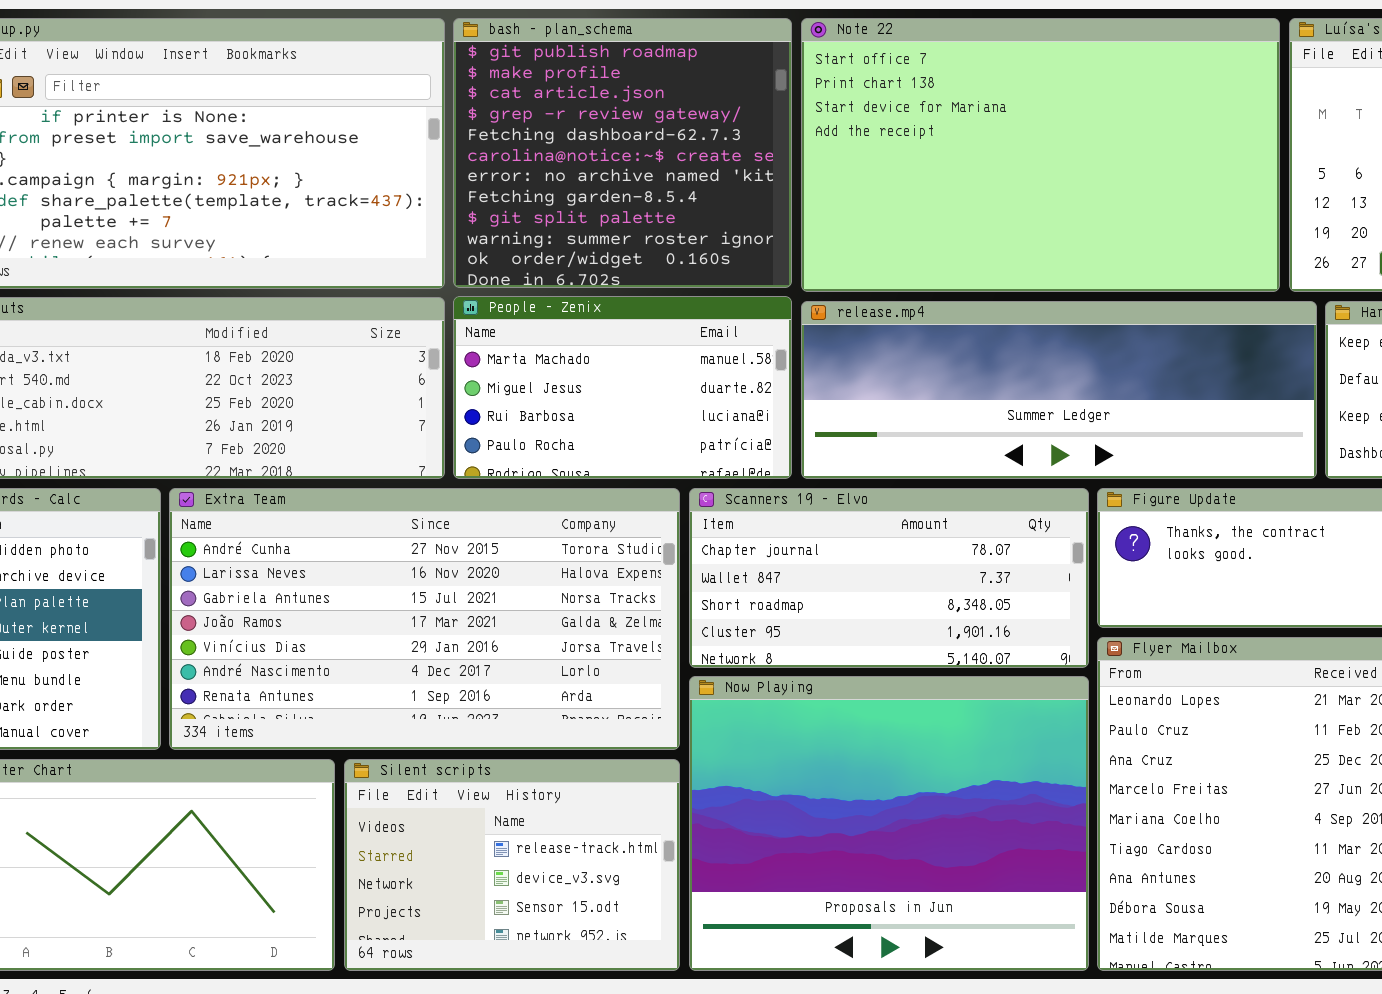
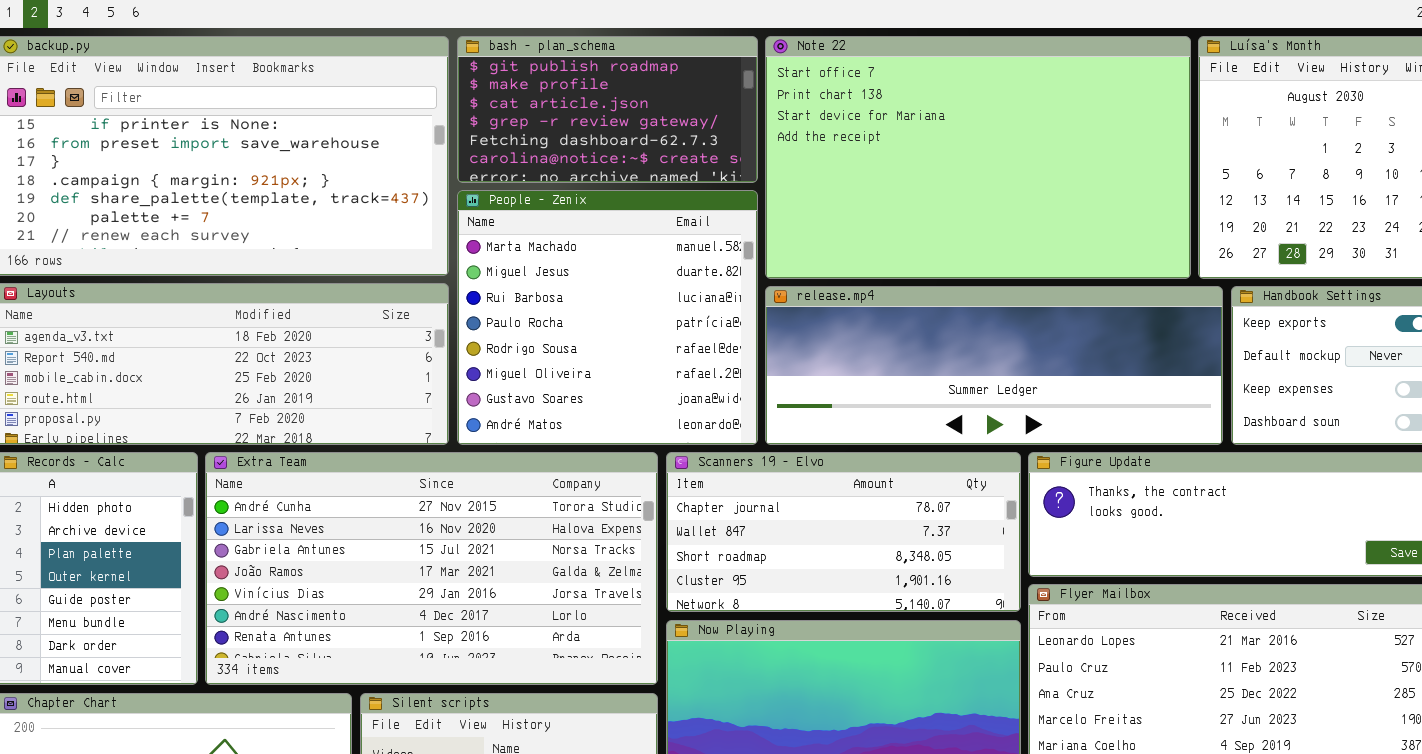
bash - plan_schema: [453,18,792,288] -> [457,36,758,183], resized
People - Zenix: [453,296,792,479] -> [457,190,758,445], resized

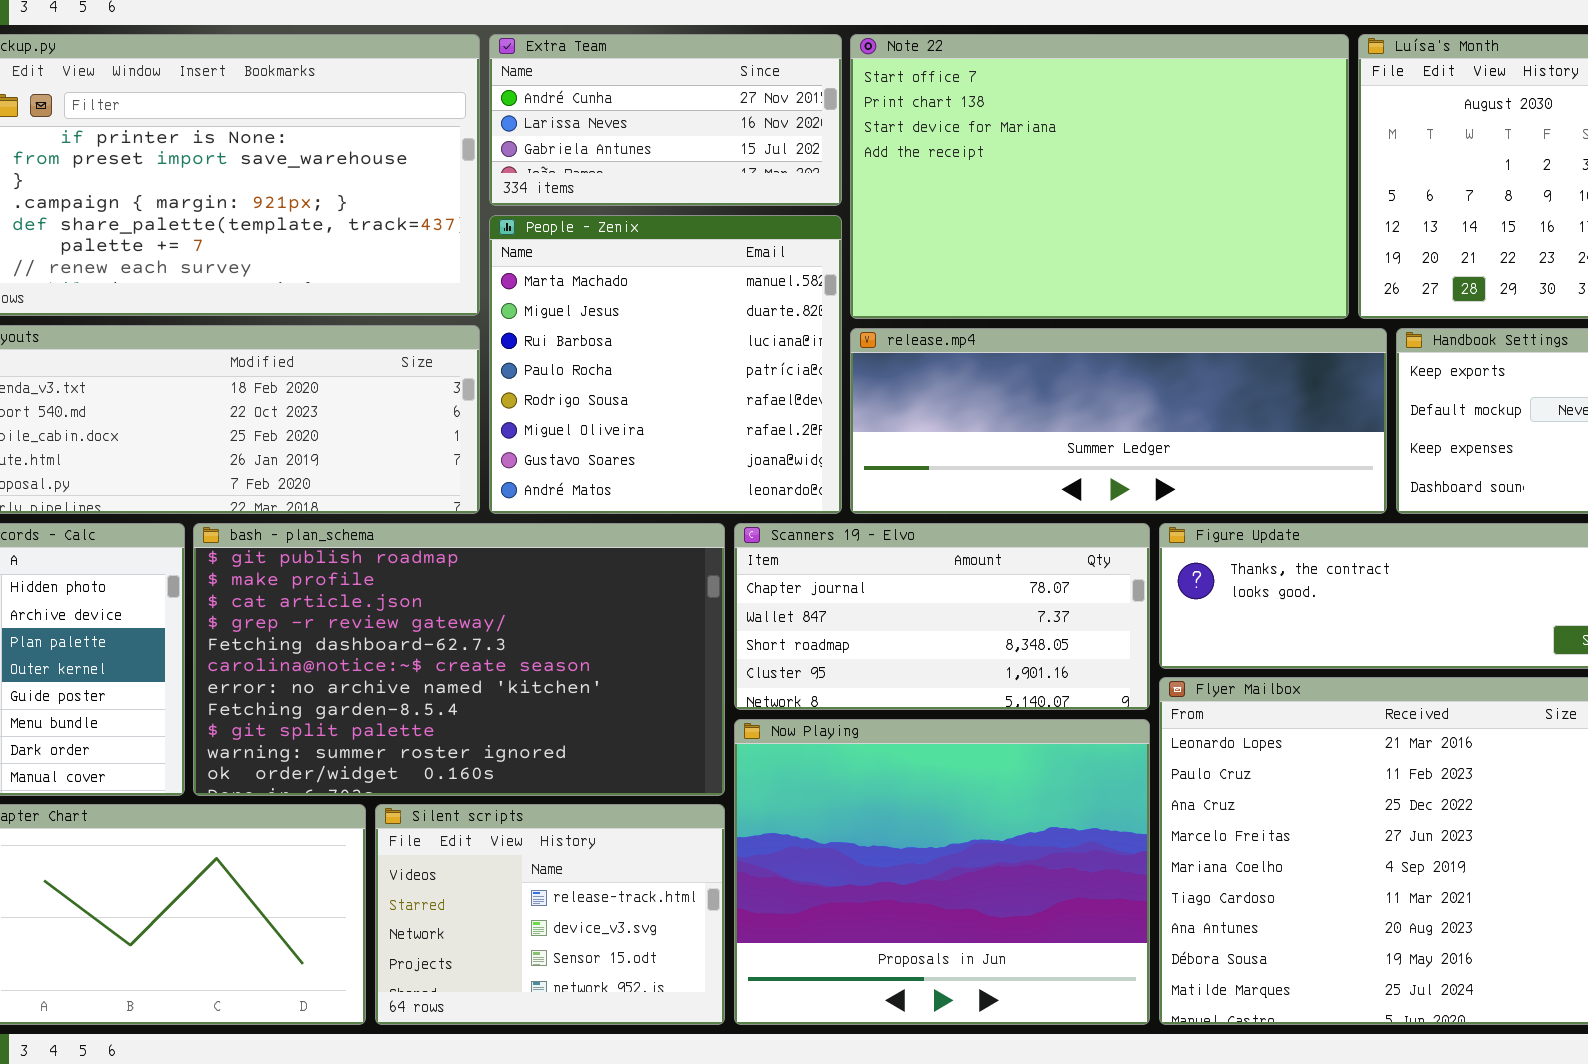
bash - plan_schema: [457,36,758,183] -> [193,523,725,796], moved, resized
Extra Team: [205,452,658,685] -> [489,34,842,206], moved, resized

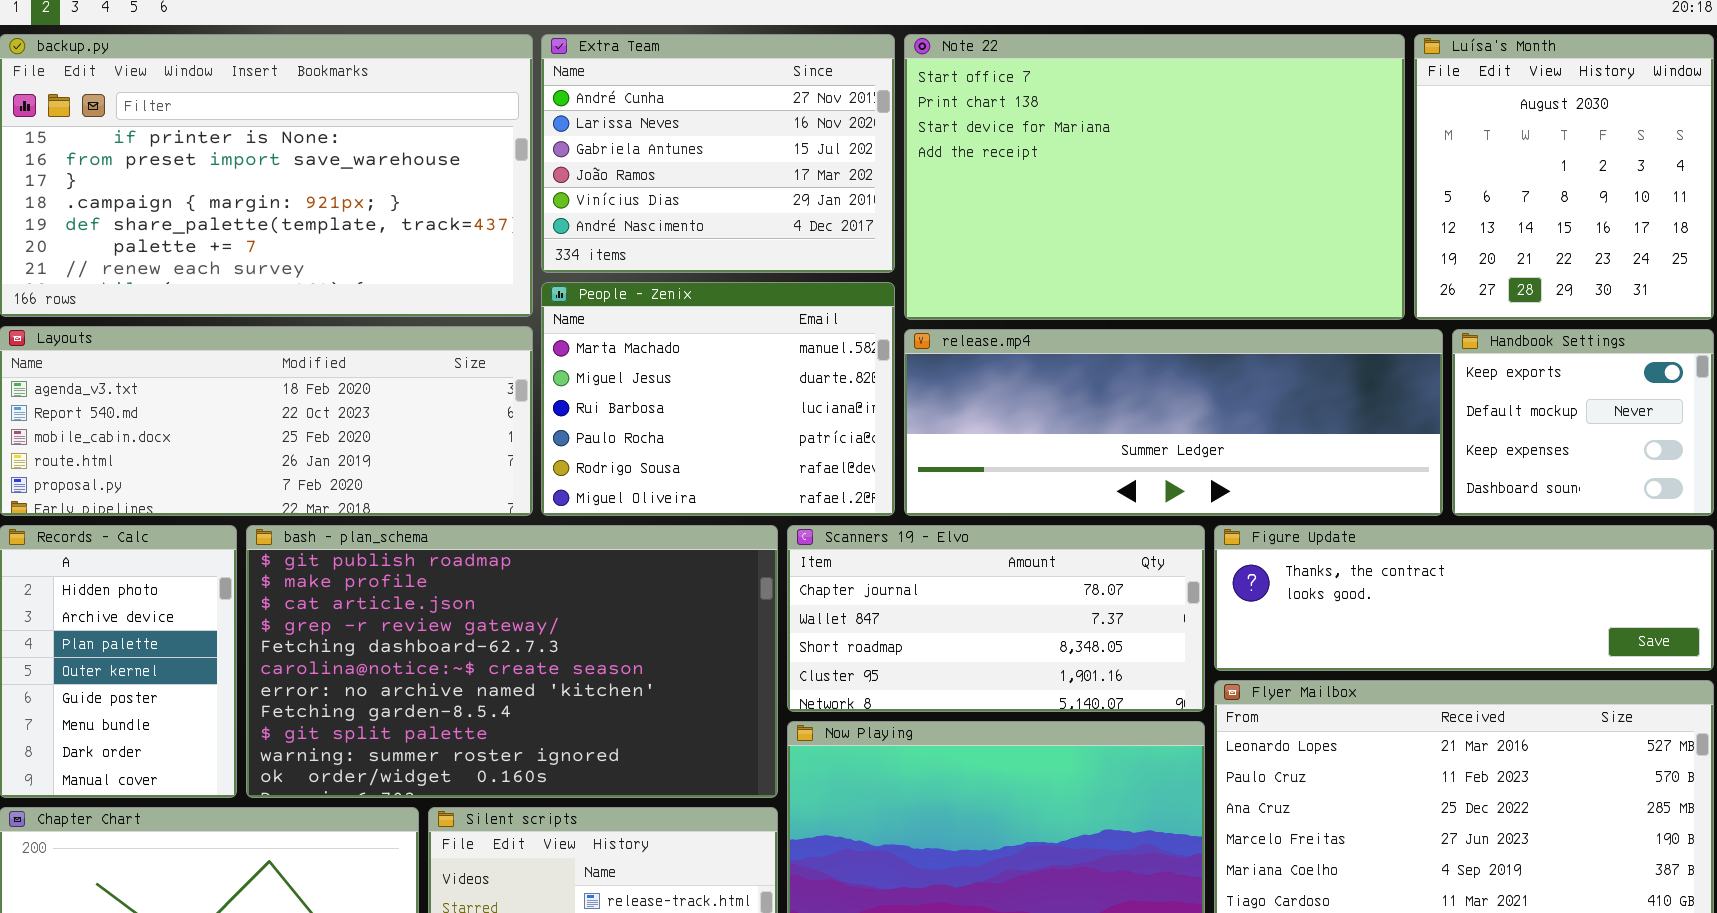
Extra Team: [489,34,842,206] -> [541,34,895,273], resized
People - Zenix: [489,215,842,514] -> [541,282,895,516], resized

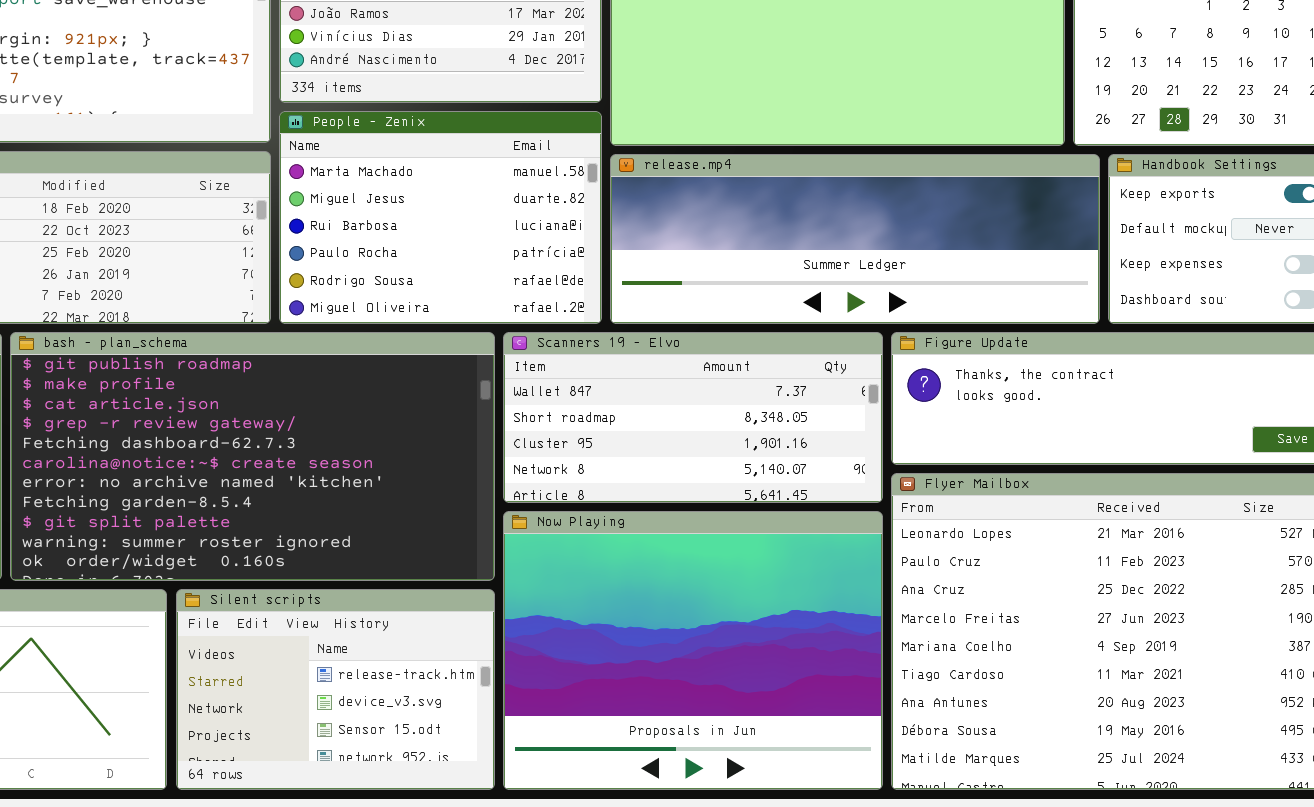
Scanners 19 - Elvo: [787,525,1205,712] -> [503,332,883,503], scrolled down 1 row

